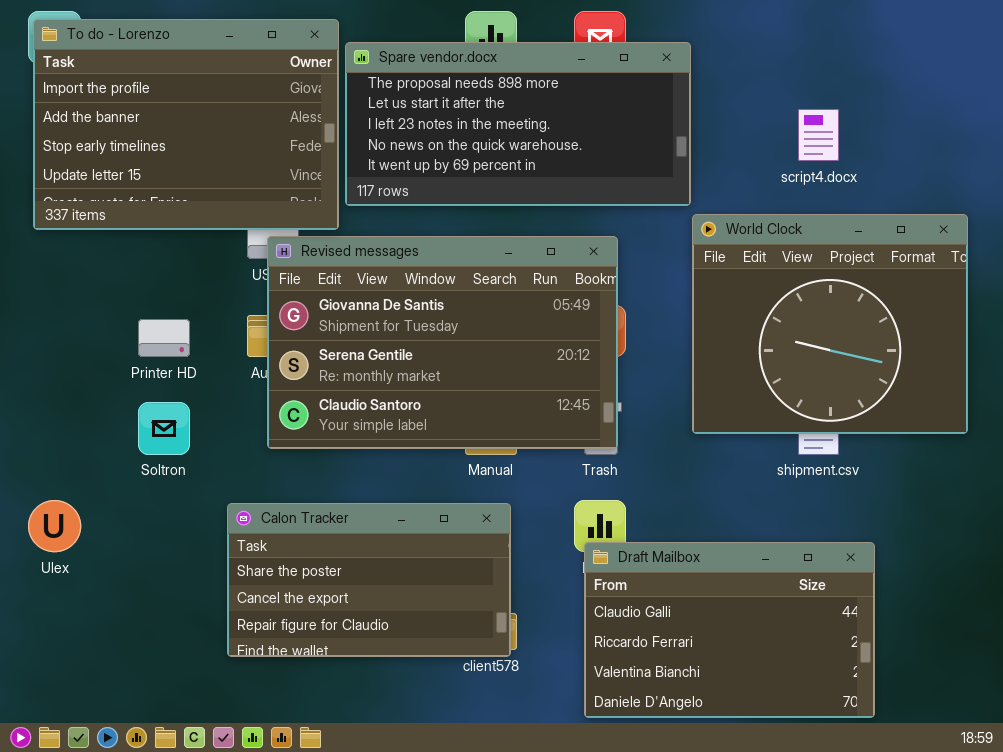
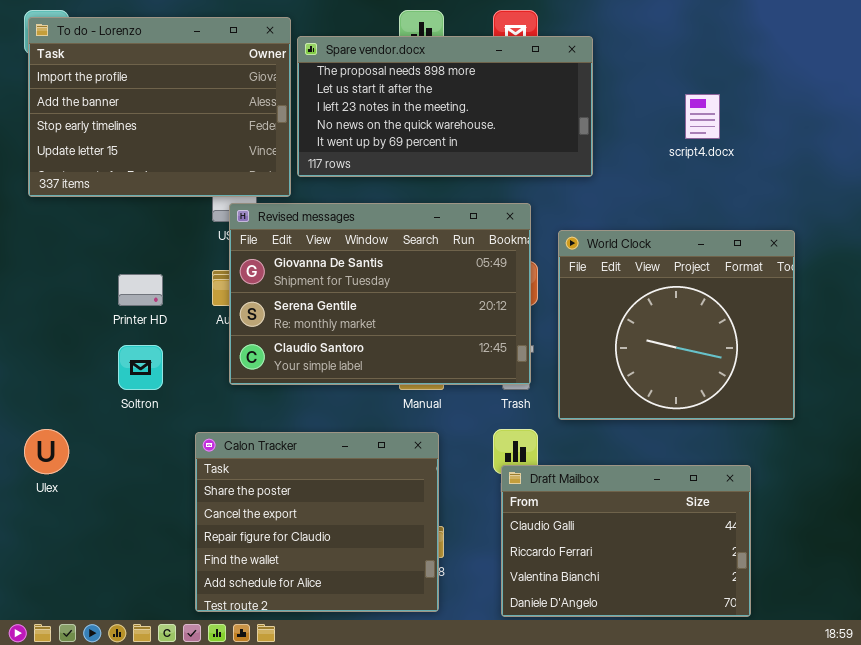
World Clock: [692,214,968,434] -> [558,230,795,420], moved
Calon Tracker: [227,503,511,657] -> [195,432,439,612], resized

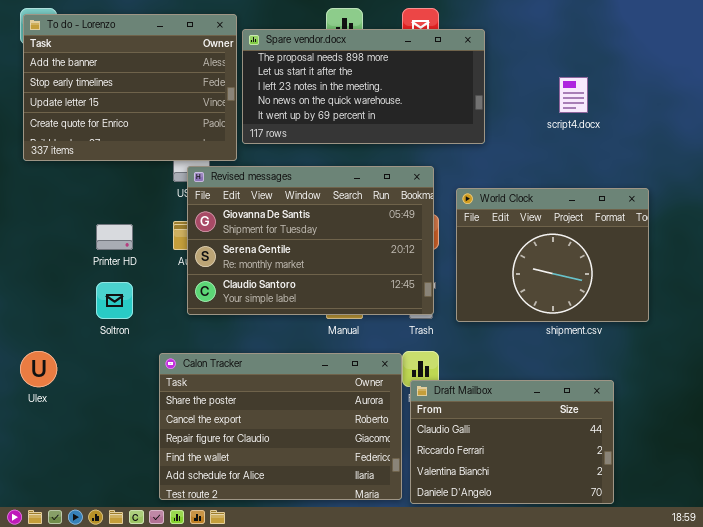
To do - Lorenzo: [28,17,291,197] -> [23,14,237,161], scrolled down 1 row
World Clock: [558,230,795,420] -> [456,188,649,322], resized
Calon Tracker: [195,432,439,612] -> [159,353,402,500], resized

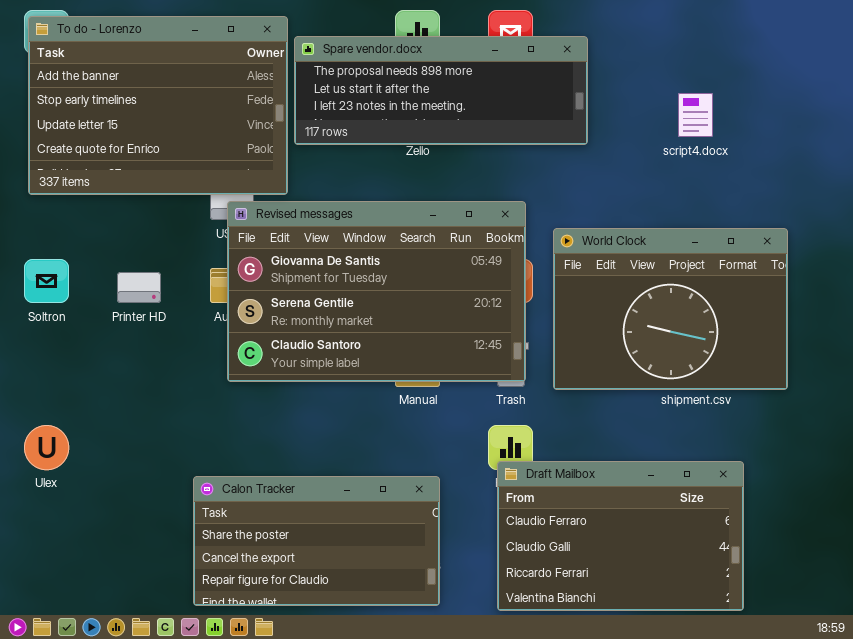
Spare vendor.docx: [242,29,485,144] -> [294,36,588,145], resized
Soltron: [96,282,133,319] -> [24,259,69,303], moved
Calon Tracker: [159,353,402,500] -> [193,476,440,606], resized
Draft Mailbox: [410,380,614,504] -> [497,461,744,611], scrolled up 1 row

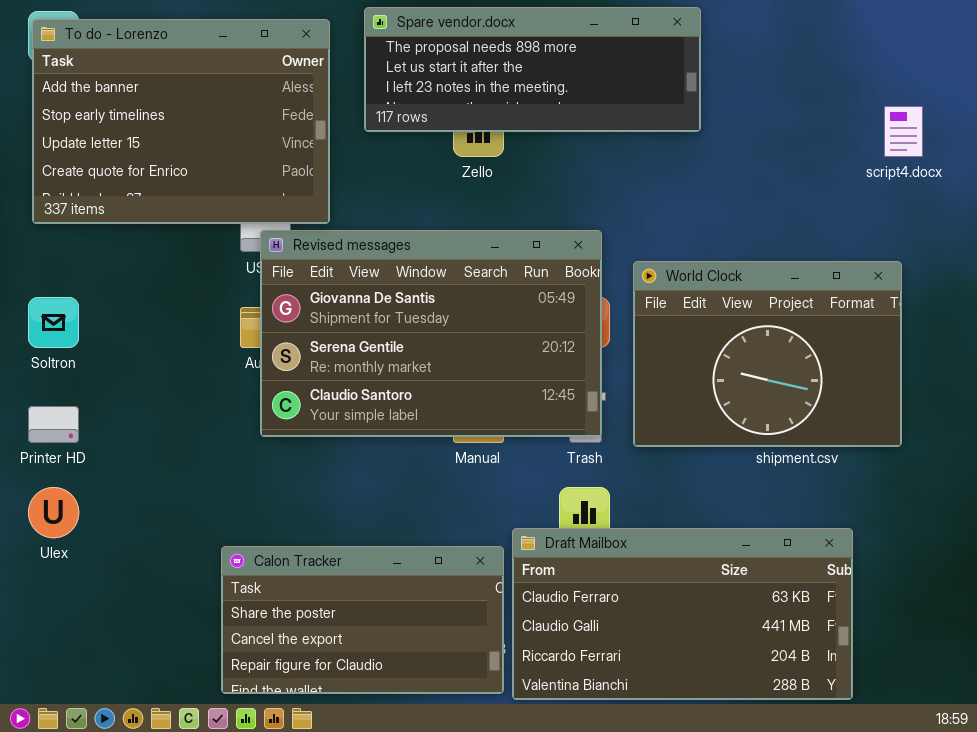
Spare vendor.docx: [294,36,588,145] -> [364,7,701,132], moved
script4.docx: [678,93,713,137] -> [884,106,923,157], moved
Printer HD: [117,272,161,303] -> [28,406,79,443], moved
Draft Mailbox: [497,461,744,611] -> [512,528,853,700], resized

